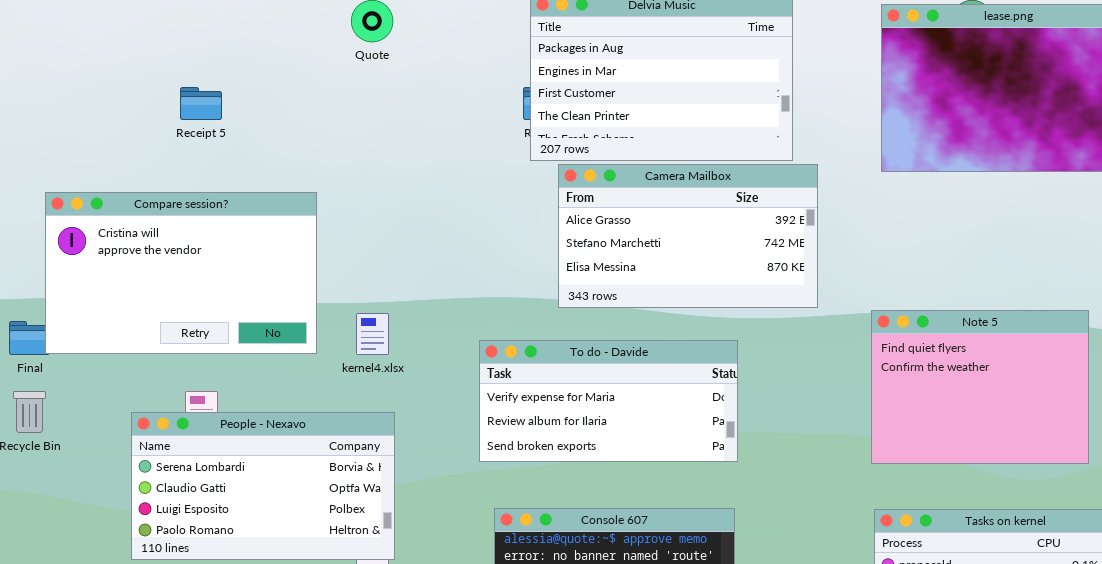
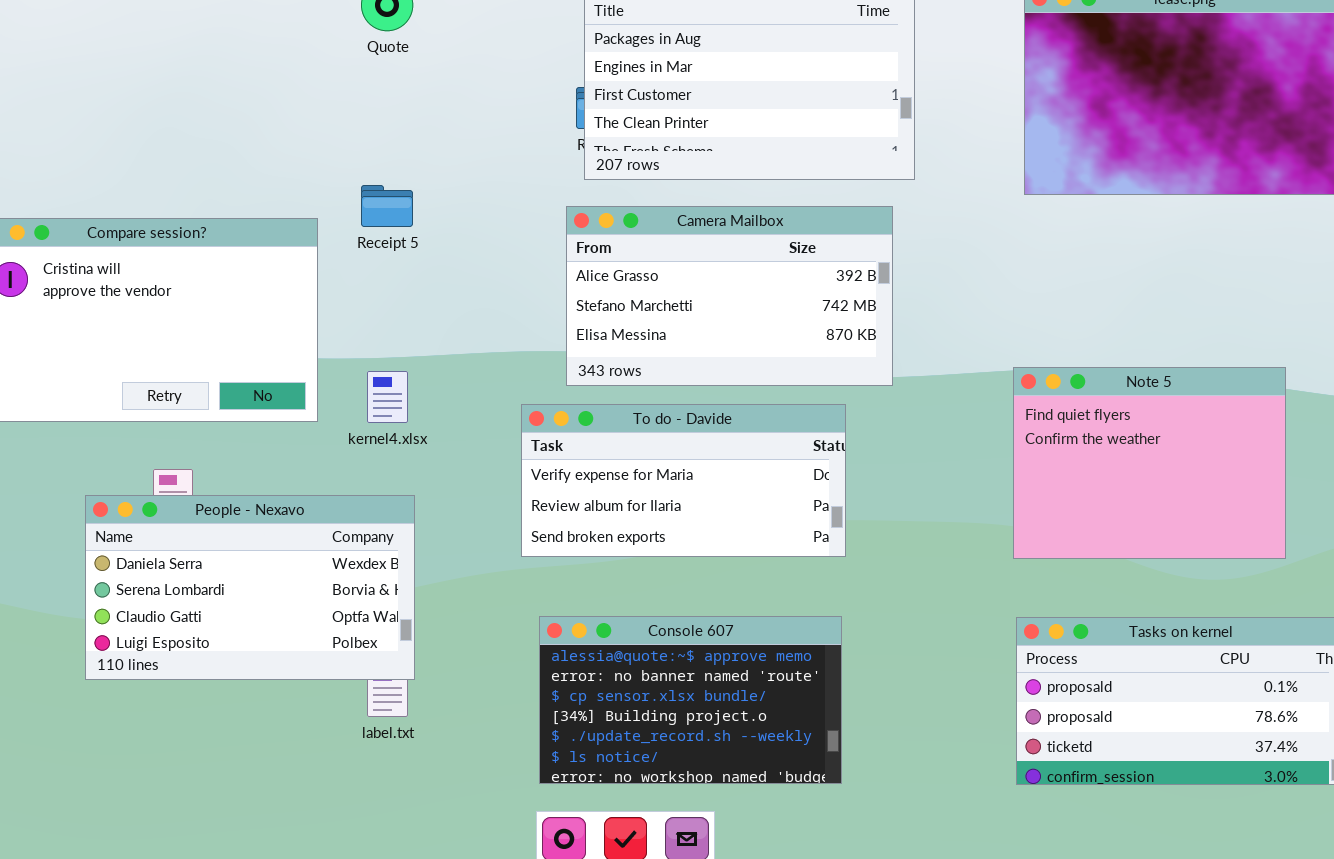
Receipt 5: [180,87,222,120] -> [361,185,413,227], moved
Camera Mailbox: [558,164,818,308] -> [566,206,893,386], moved
People - Nexavo: [131,412,395,560] -> [85,495,415,680], scrolled up 1 row

